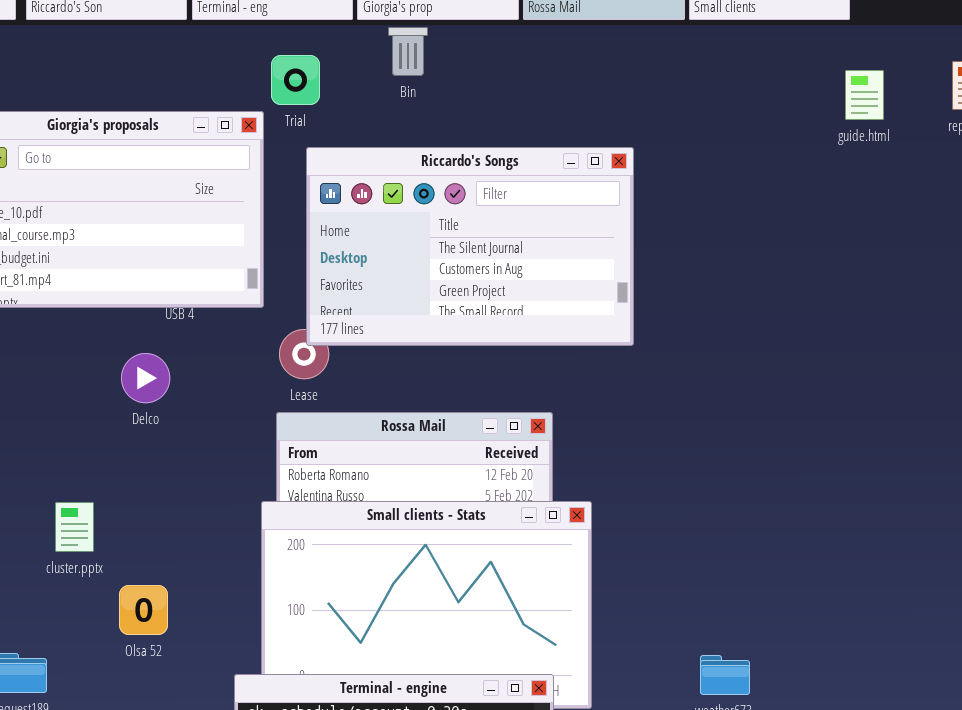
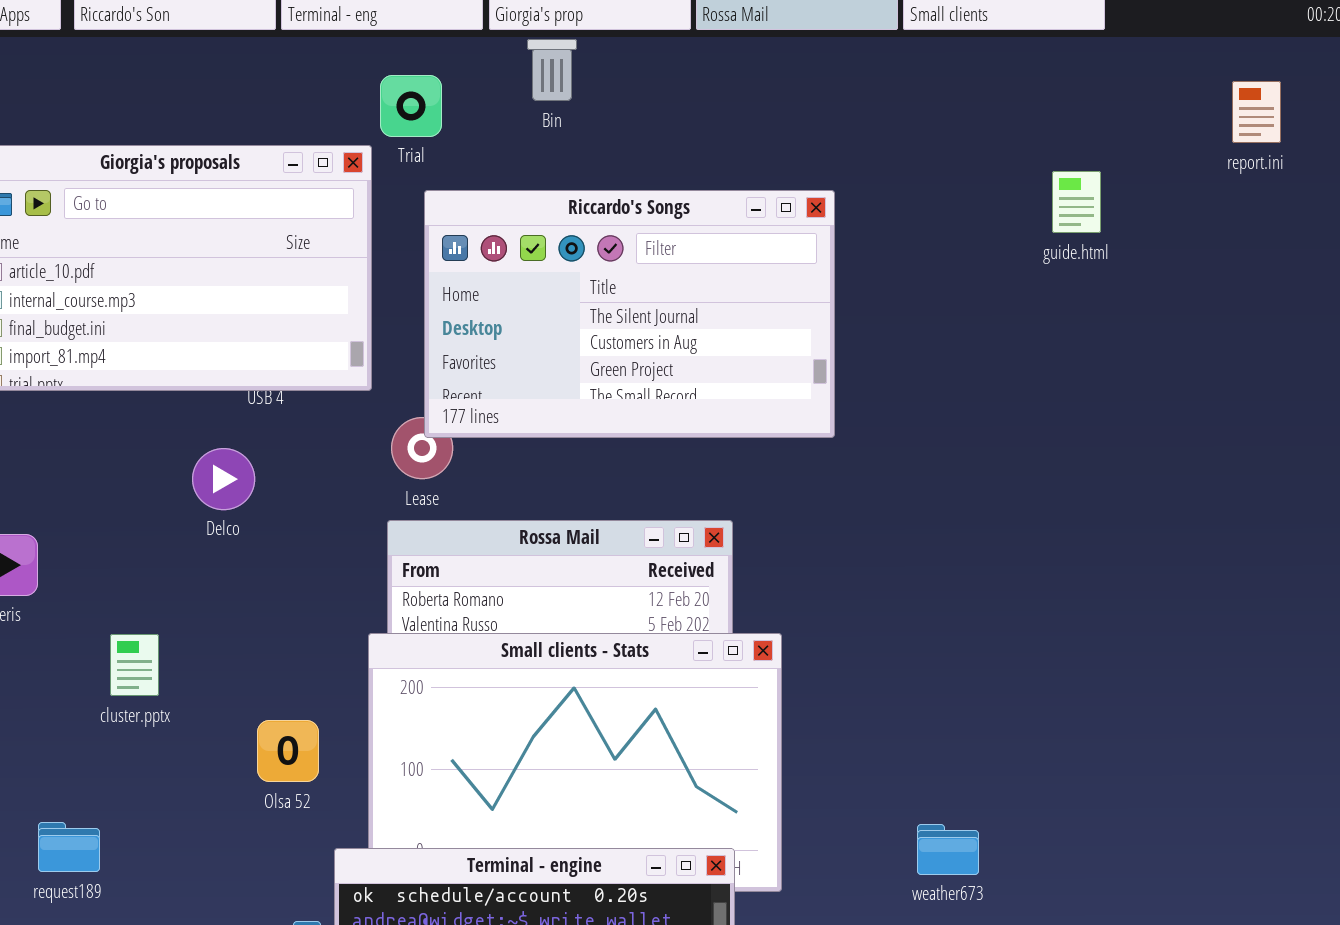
guide.html: [845,70,884,120] -> [1052,171,1101,233], moved
Olsa 52: [119,585,168,635] -> [257,720,319,782], moved

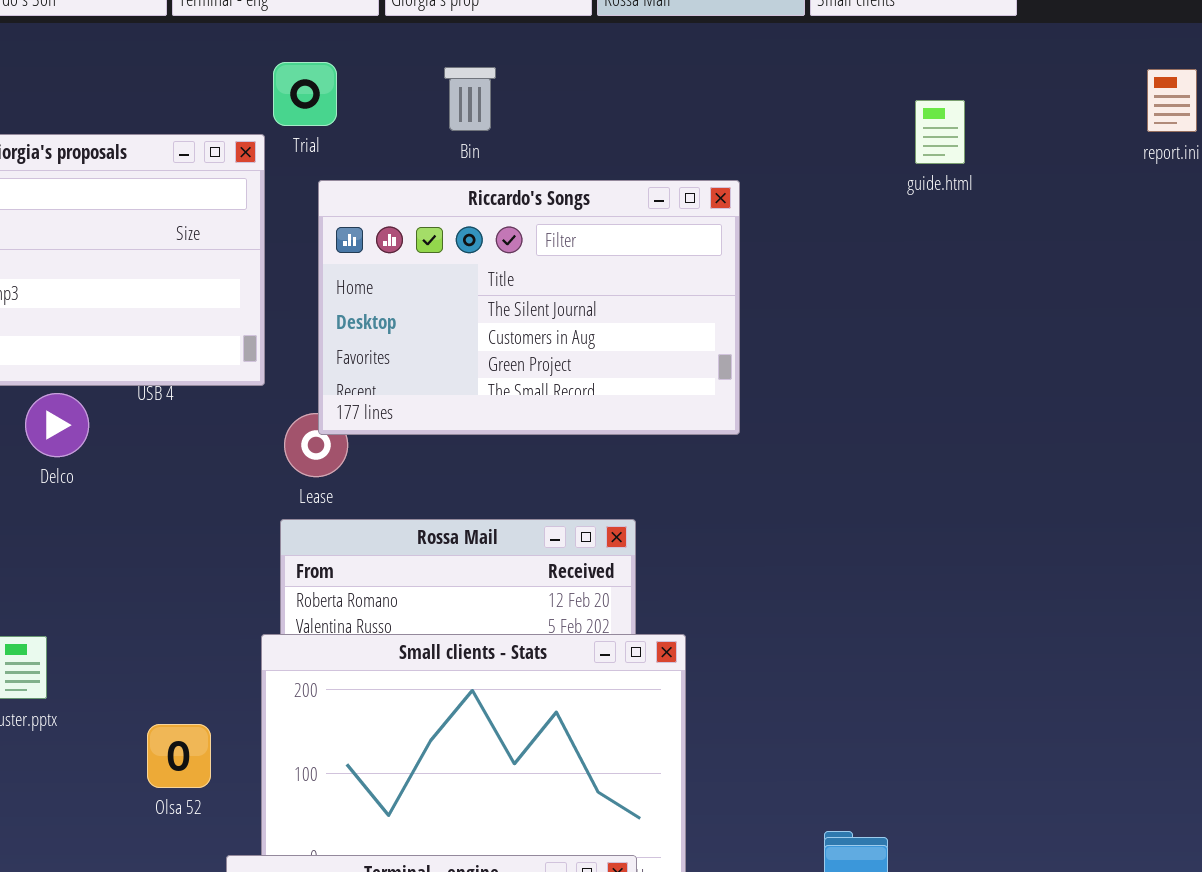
Bin: [527,39,577,101] -> [444,67,496,131], moved
guide.html: [1052,171,1101,233] -> [915,100,965,164], moved
Delco: [192,448,255,510] -> [25,393,89,457], moved

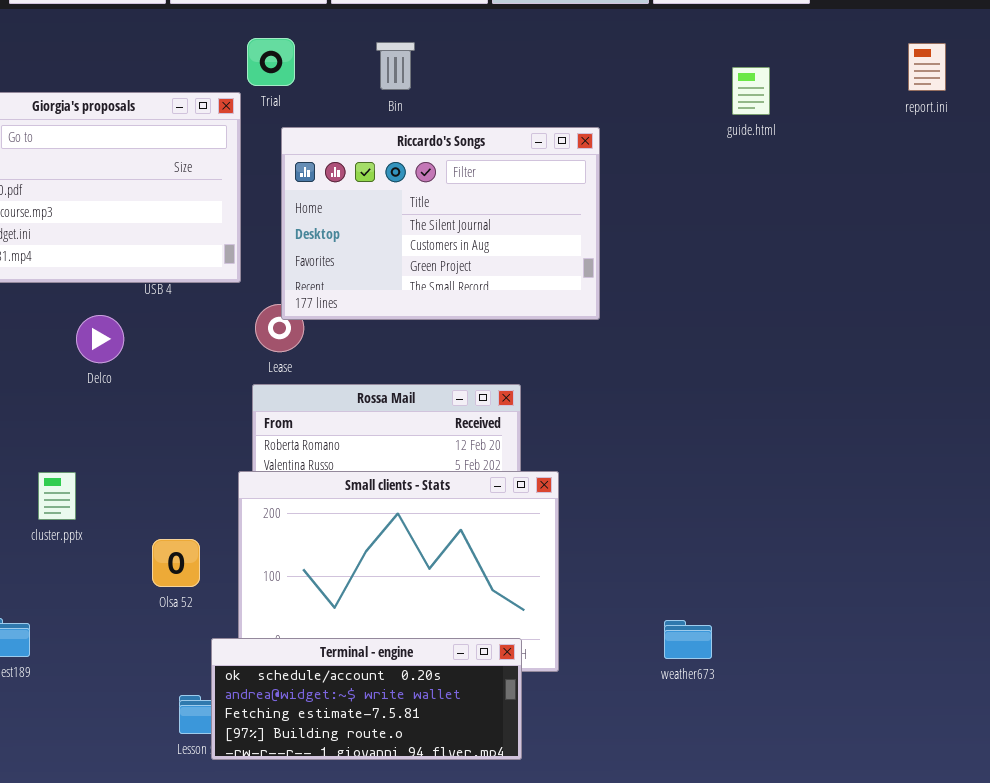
Delco: [25,393,89,457] -> [76,315,124,363], moved

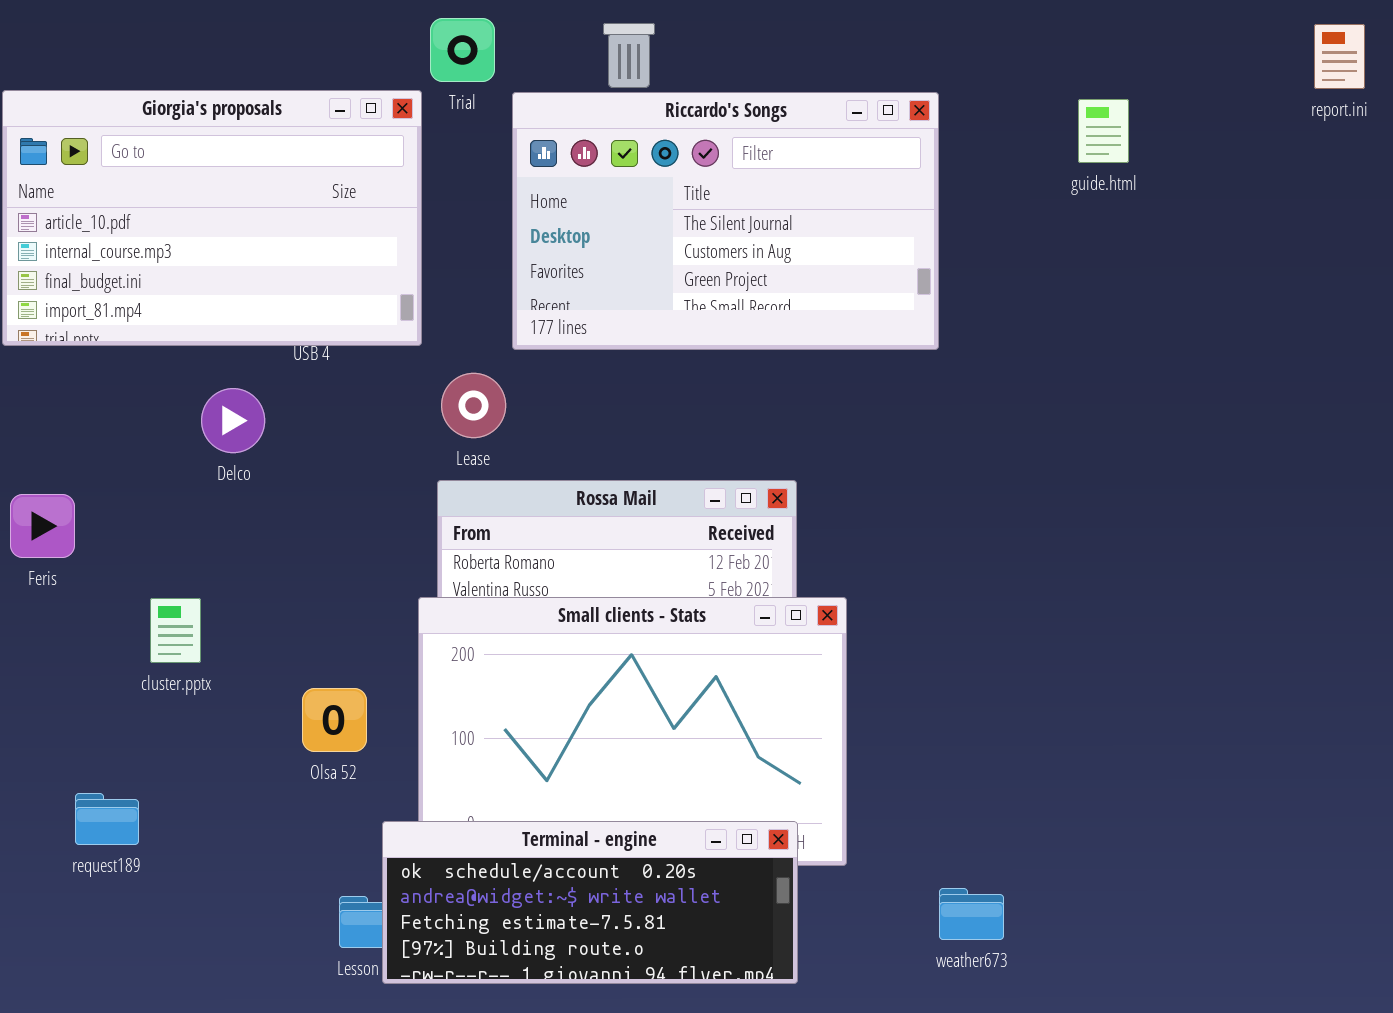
guide.html: [732,67,770,115] -> [1078,99,1129,163], moved
Riccardo's Songs: [281,127,600,320] -> [512,92,939,350], moved
weather673: [664,620,712,659] -> [939,888,1004,940], moved

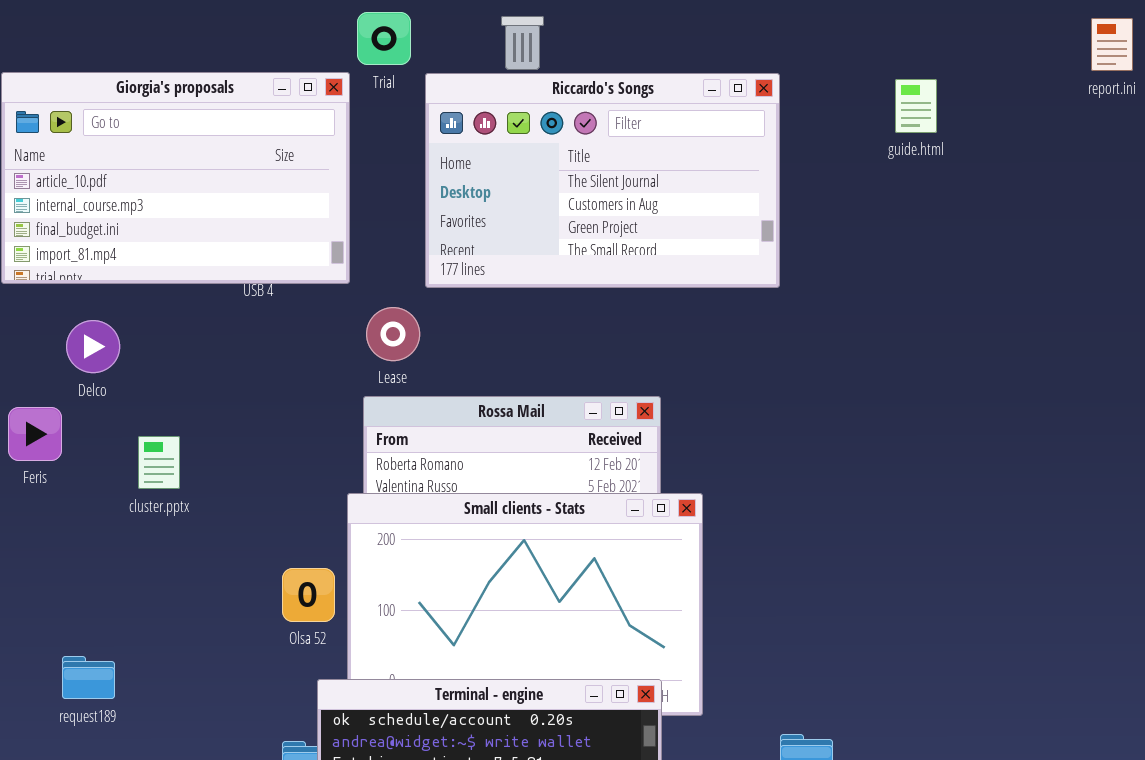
Delco: [201,388,265,453] -> [66,320,120,373], moved
cluster.pptx: [150,598,201,663] -> [138,436,180,489], moved
Olsa 52: [302,688,367,752] -> [282,568,335,622], moved

